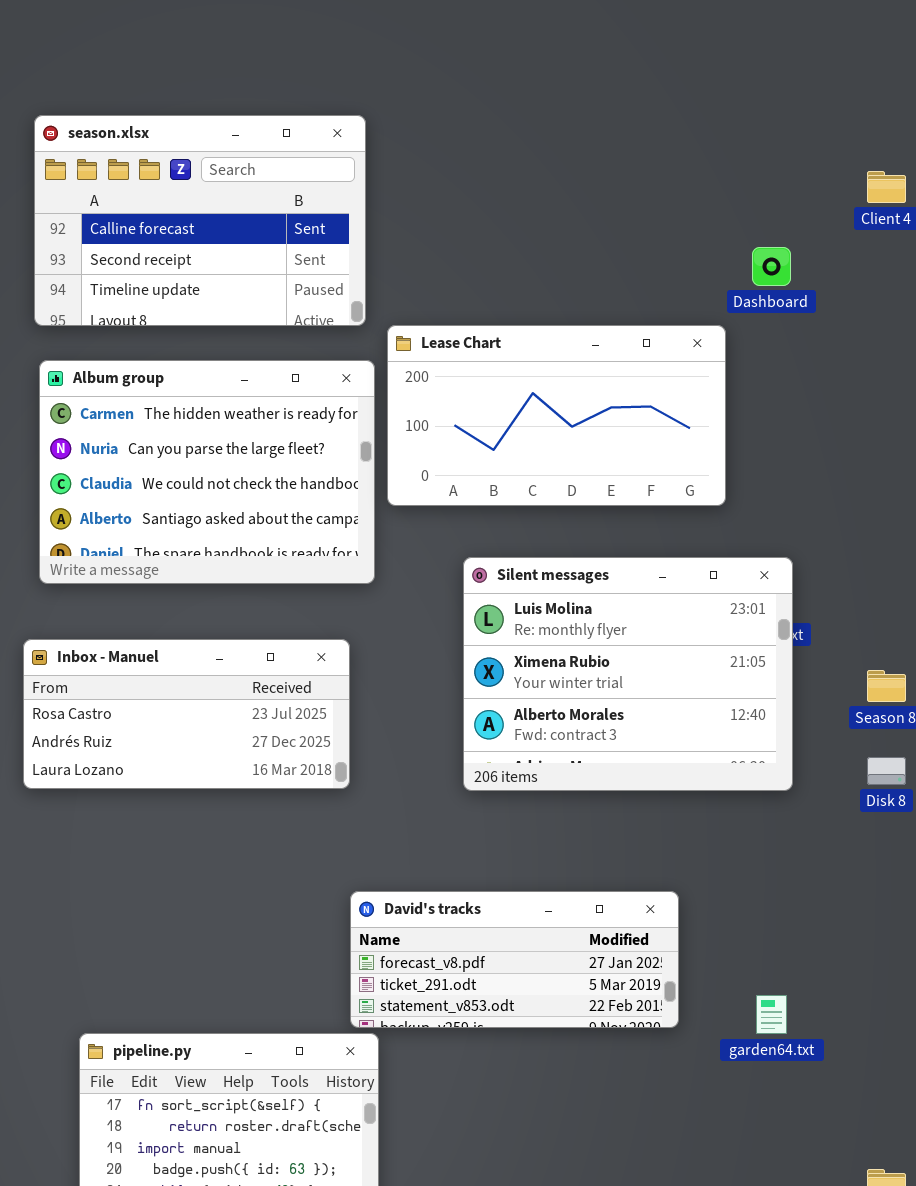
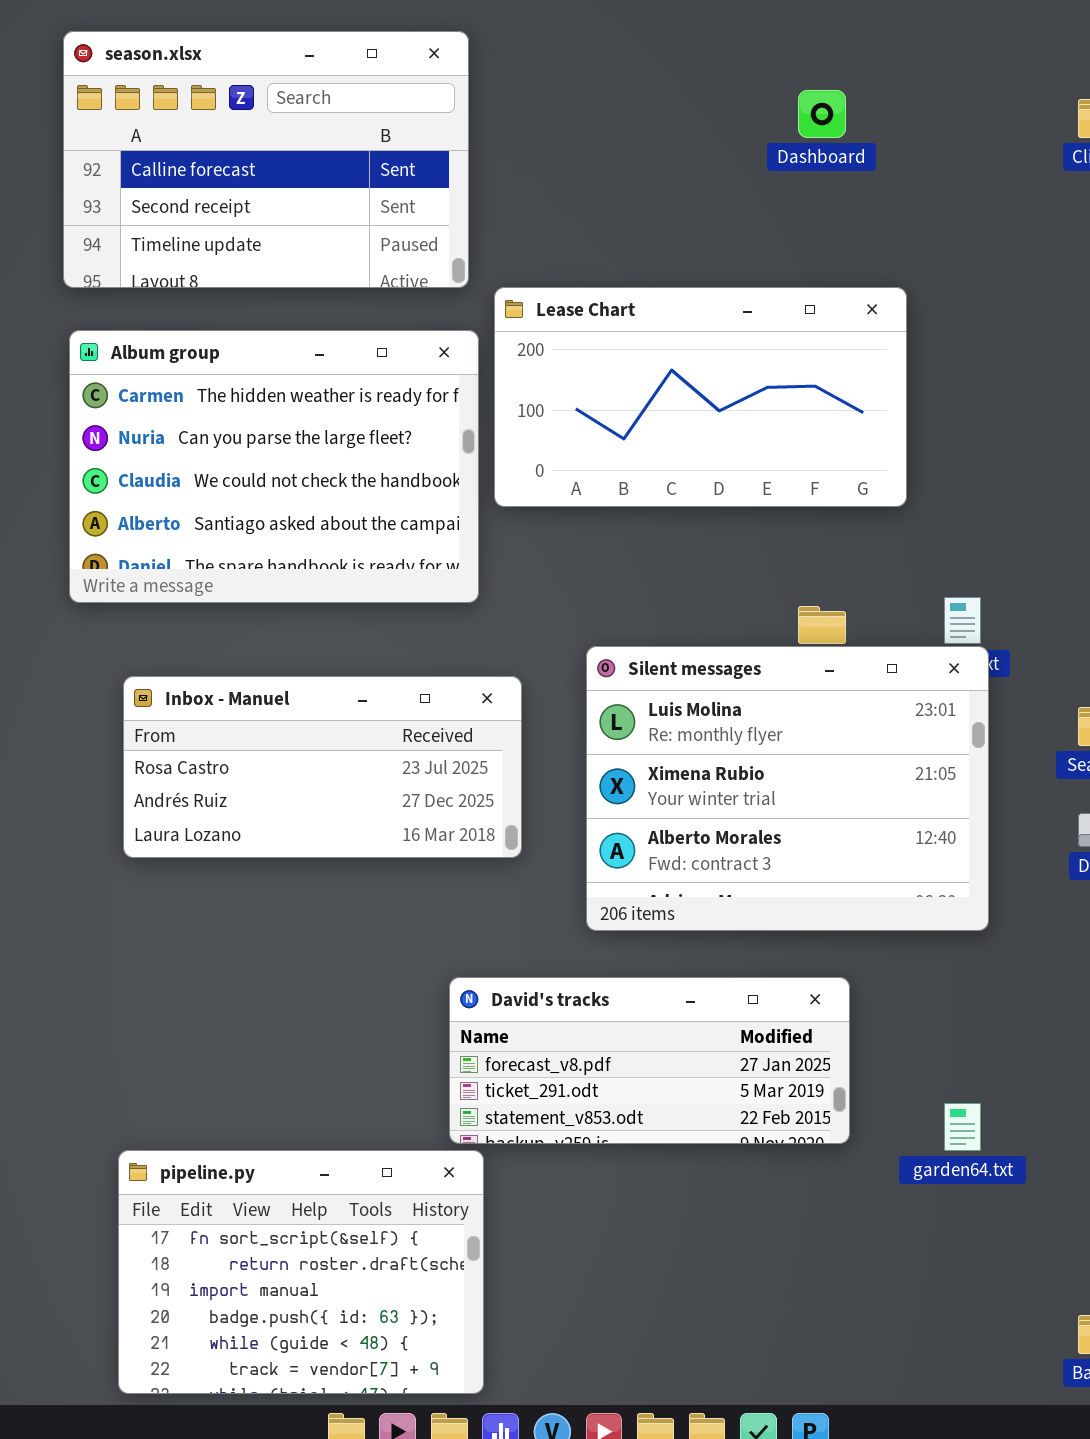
Dashboard: [752,247,791,286] -> [798,90,846,138], moved
Silent messages: [463,557,793,791] -> [586,646,989,931], moved
Inbox - Manuel: [23,639,350,789] -> [123,676,522,858], moved

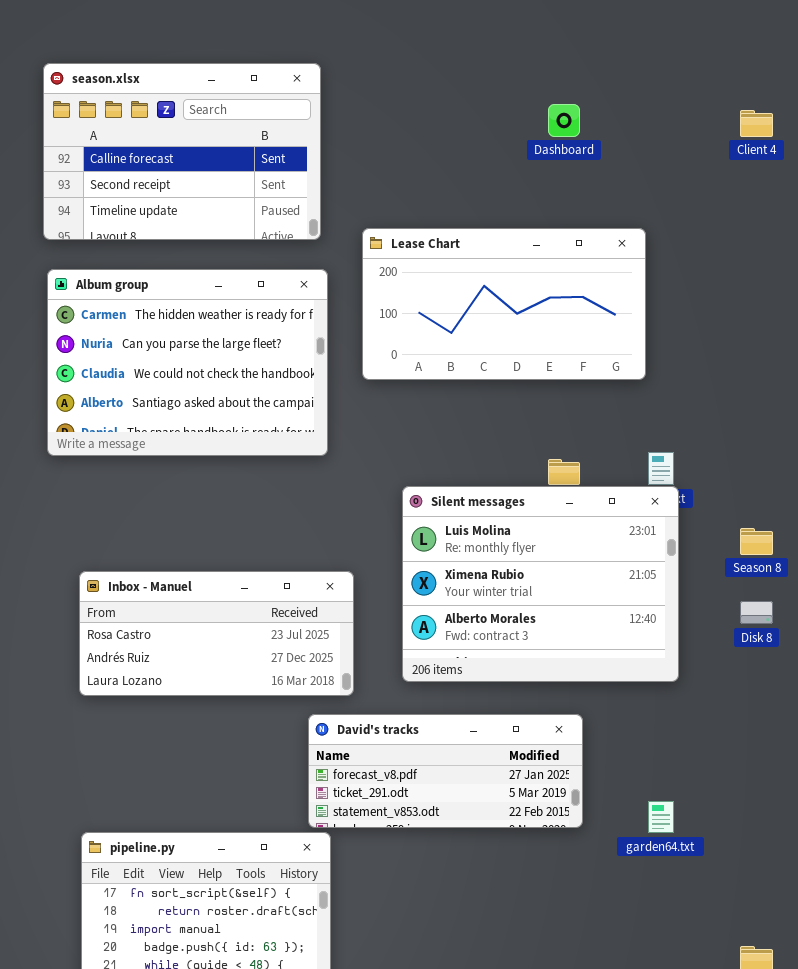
Lease Chart: [494,287,907,507] -> [362,228,646,380], moved
Inbox - Manuel: [123,676,522,858] -> [79,571,354,696], moved

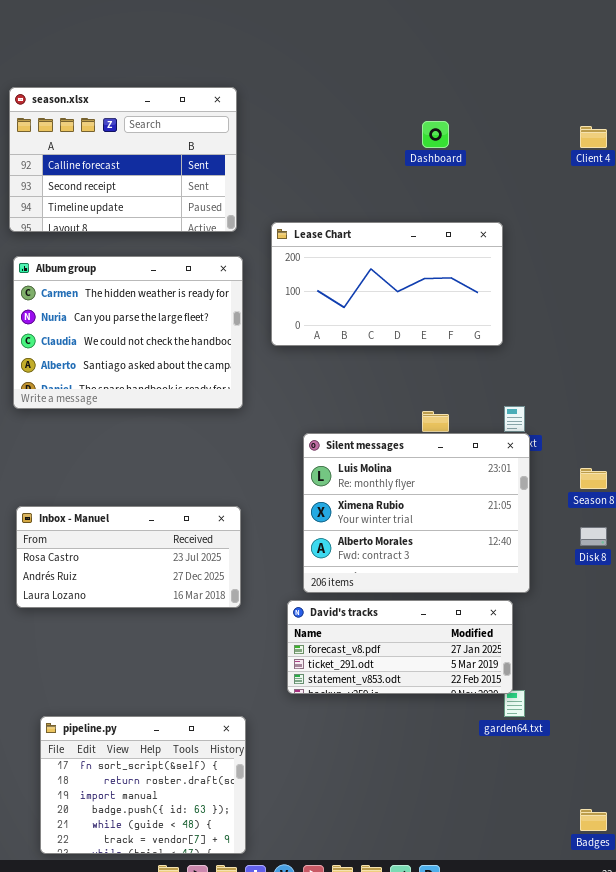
Inbox - Manuel: [79,571,354,696] -> [16,506,241,608], moved
David's tracks: [308,714,583,828] -> [287,600,513,694], moved

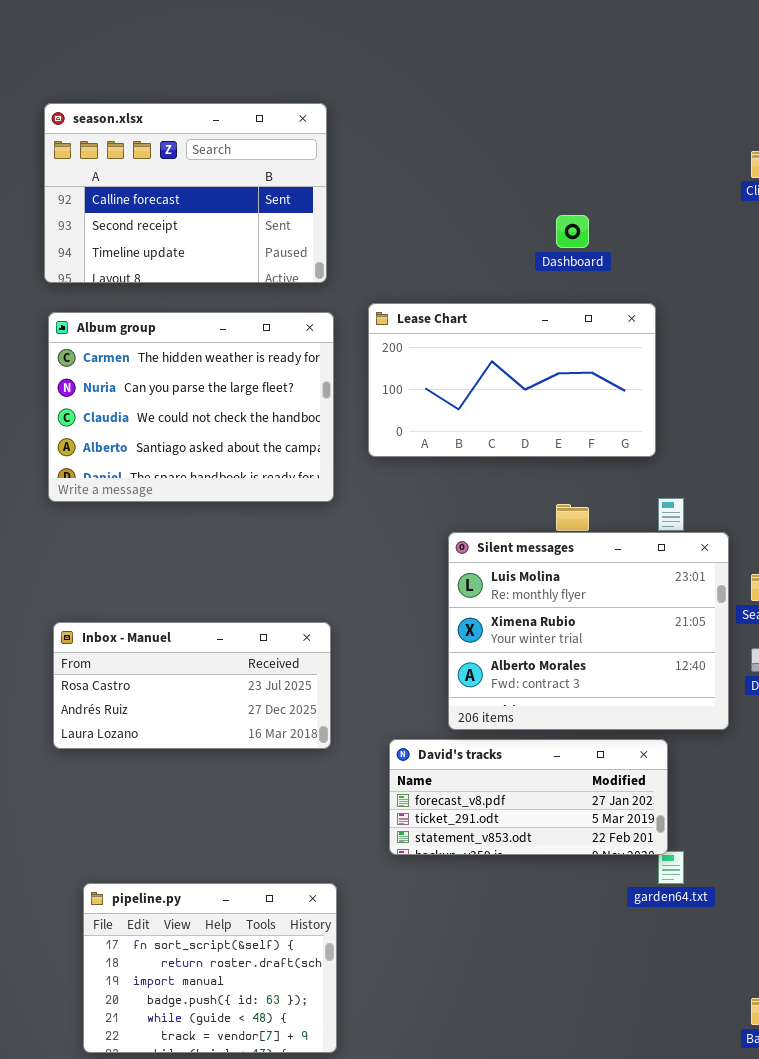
Dashboard: [422,121,449,148] -> [556,215,589,248], moved
Lease Chart: [271,222,503,346] -> [368,303,656,457], moved
Silent messages: [303,433,530,593] -> [448,532,729,730], moved

